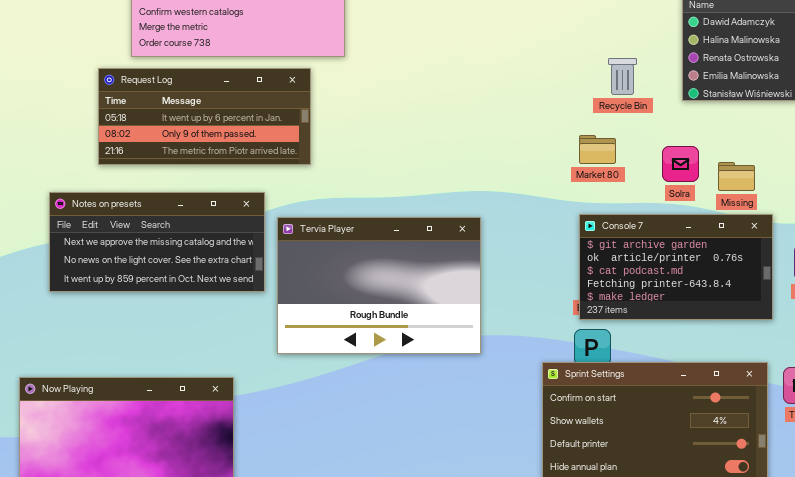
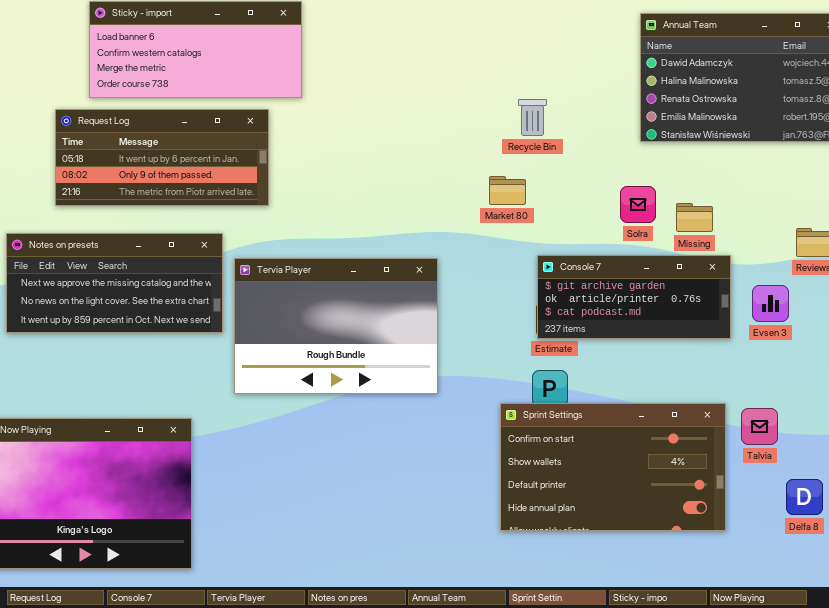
Recycle Bin: [608,58,637,95] -> [518,99,547,136], moved
Market 80: [579,135,616,164] -> [489,176,526,205], moved
Console 7: [579,214,773,320] -> [537,255,731,339], resized

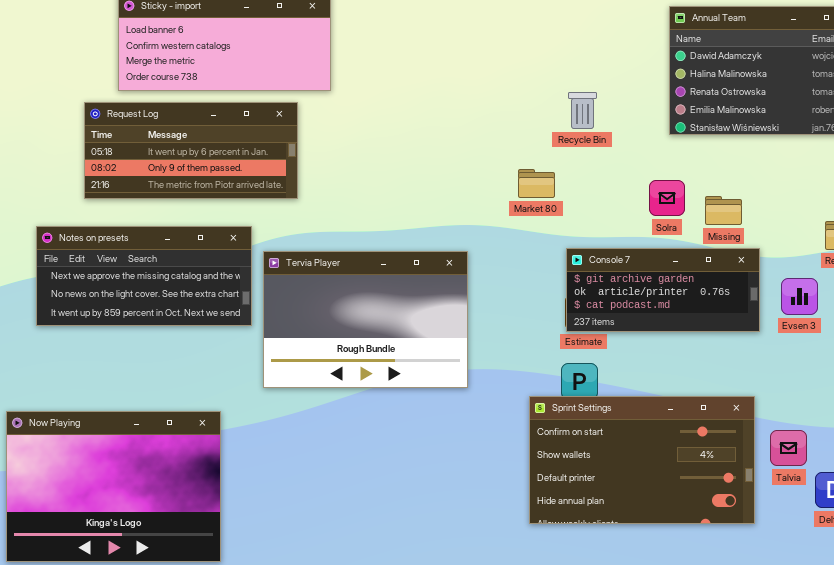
Recycle Bin: [518,99,547,136] -> [568,92,597,129], moved
Talvia: [741,408,778,445] -> [770,430,807,466], moved

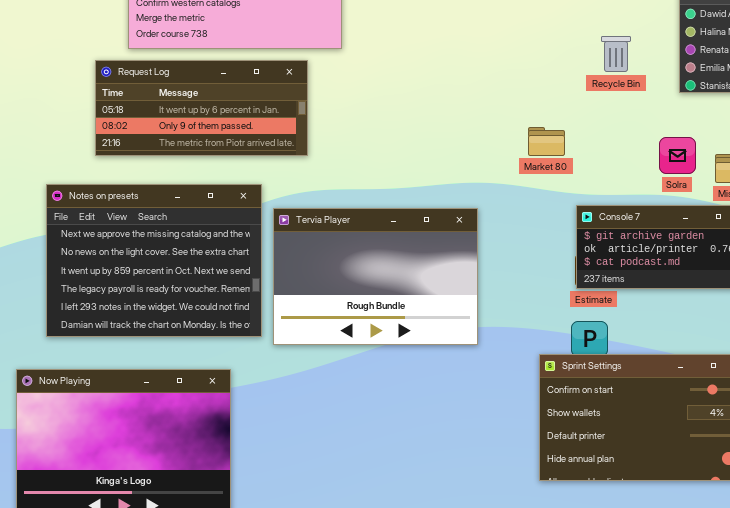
Recycle Bin: [568,92,597,129] -> [601,36,631,72], moved
Notes on presets: [36,226,252,326] -> [46,184,262,337], resized

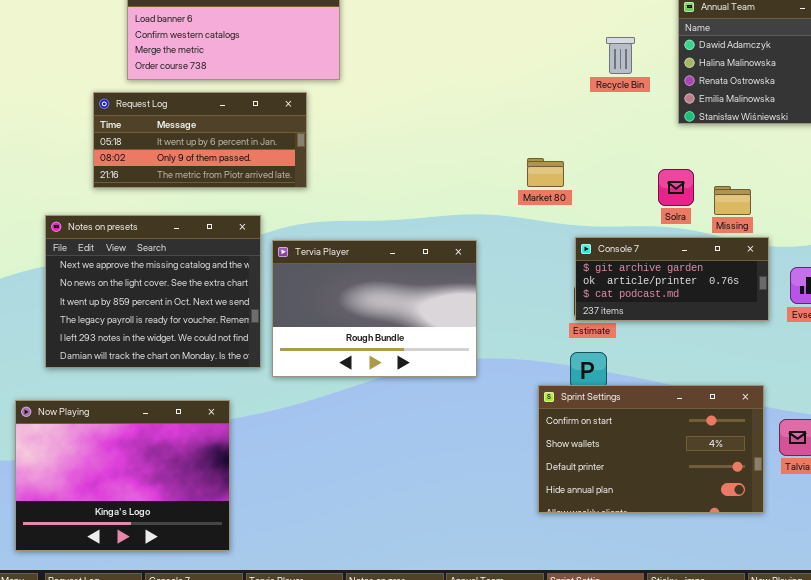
Recycle Bin: [601,36,631,72] -> [606,37,635,74], moved

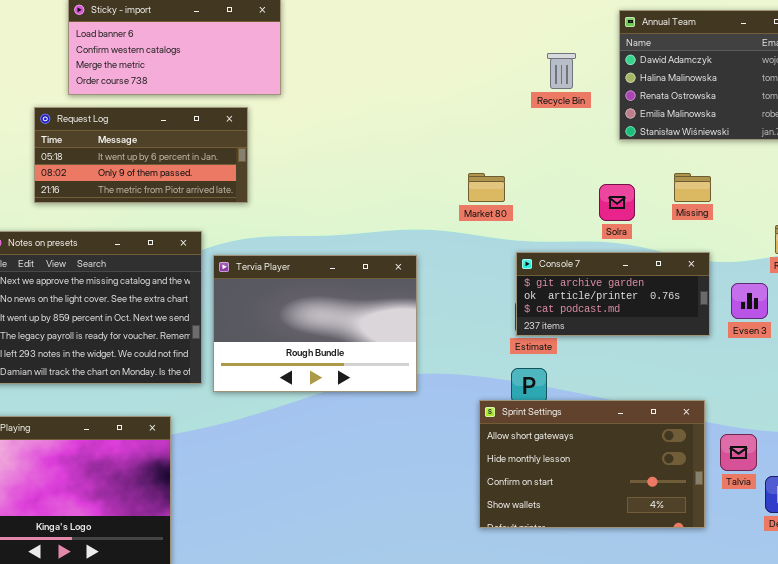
Missing: [714,186,751,215] -> [674,173,711,202], moved
Sprint Settings: [538,385,764,513] -> [479,400,705,528], scrolled up 2 rows

